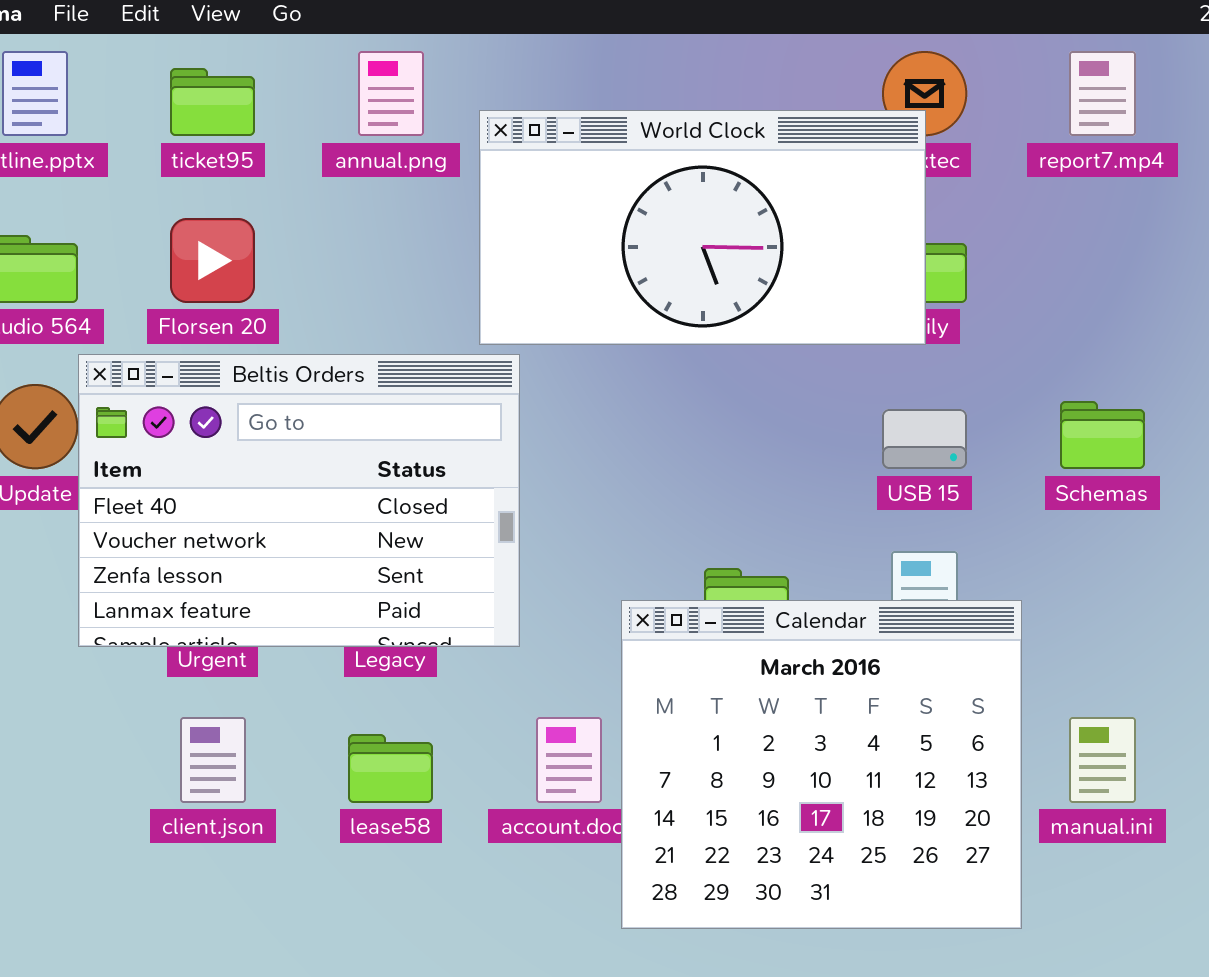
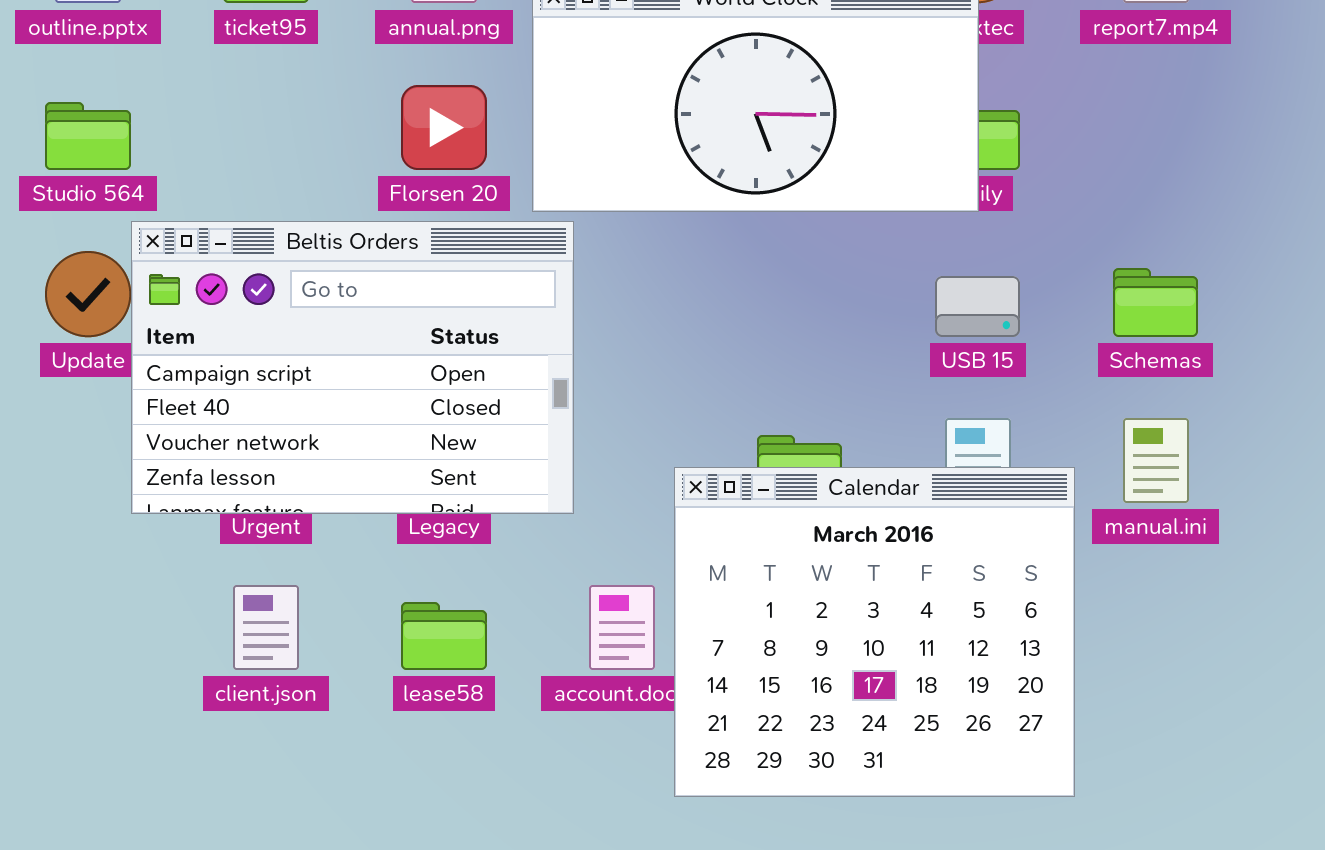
Florsen 20: [170,218,255,303] -> [401,85,487,170], moved
Beltis Orders: [78,354,520,647] -> [131,221,574,514], scrolled up 1 row
manual.ini: [1069,717,1136,803] -> [1123,418,1189,503], moved

